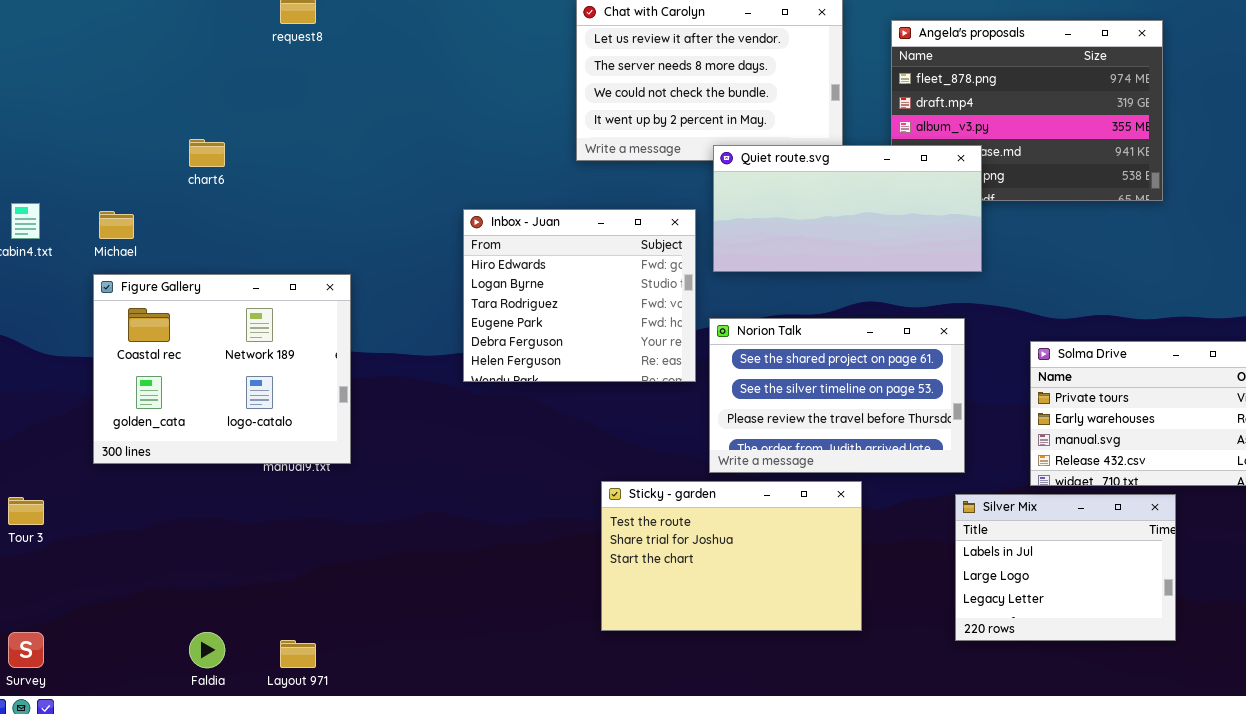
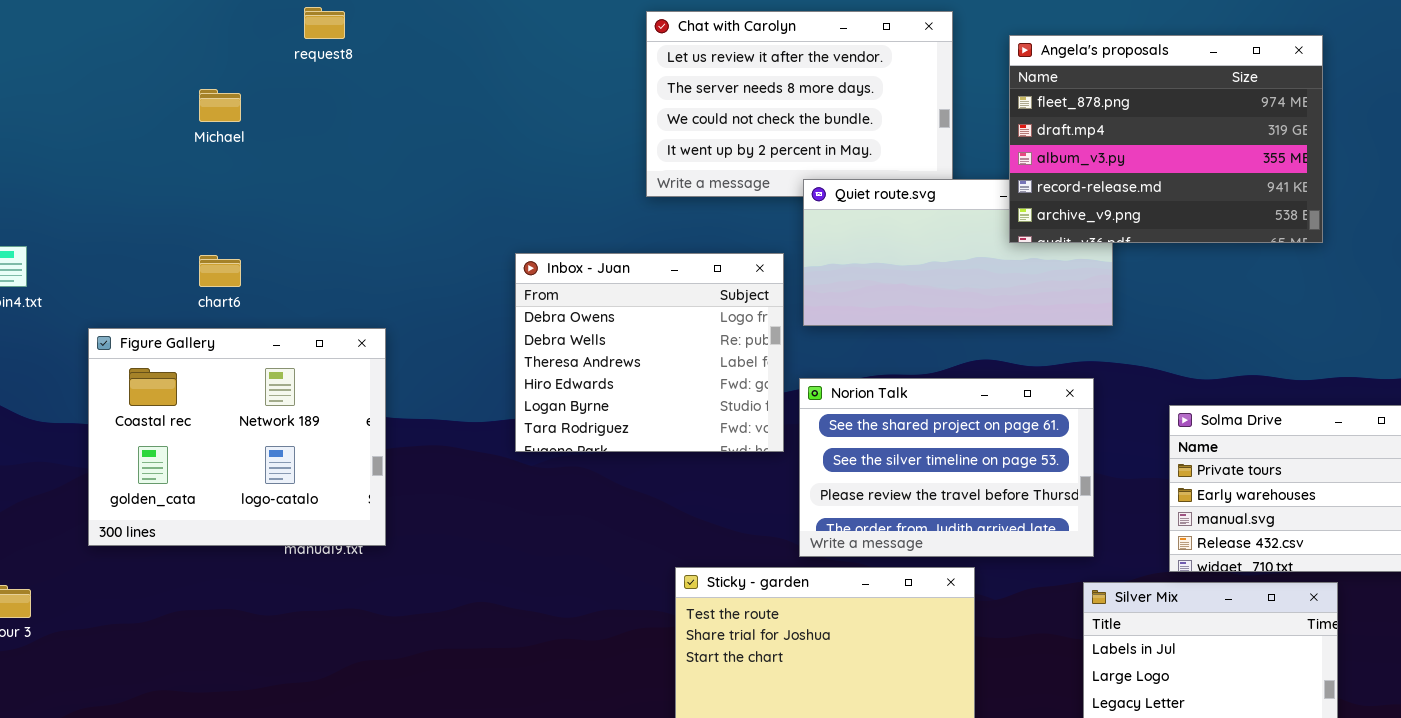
Angela's proposals: [891,20,1163,201] -> [1009,35,1323,243], raised
chart6: [189,139,225,167] -> [199,255,241,287], moved
Inbox - Juan: [463,209,696,382] -> [515,253,784,452], scrolled up 3 rows
Michael: [99,211,134,239] -> [199,89,241,122], moved

